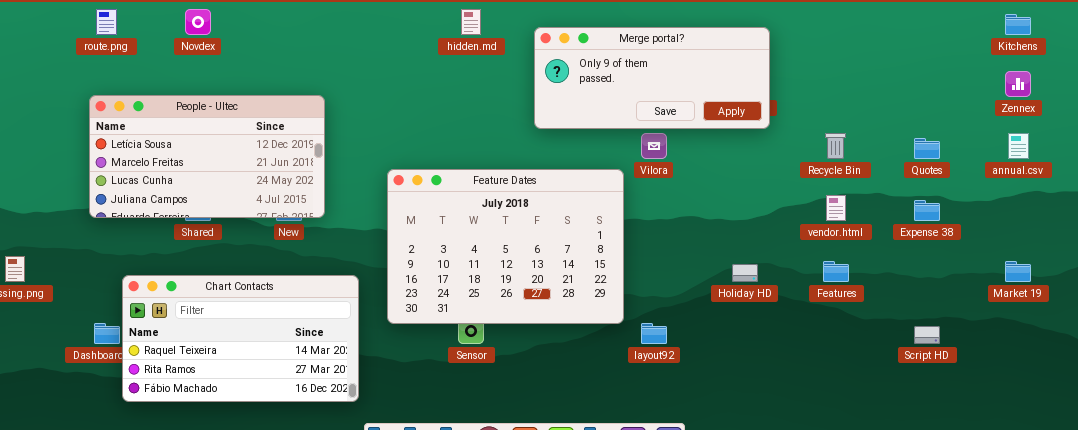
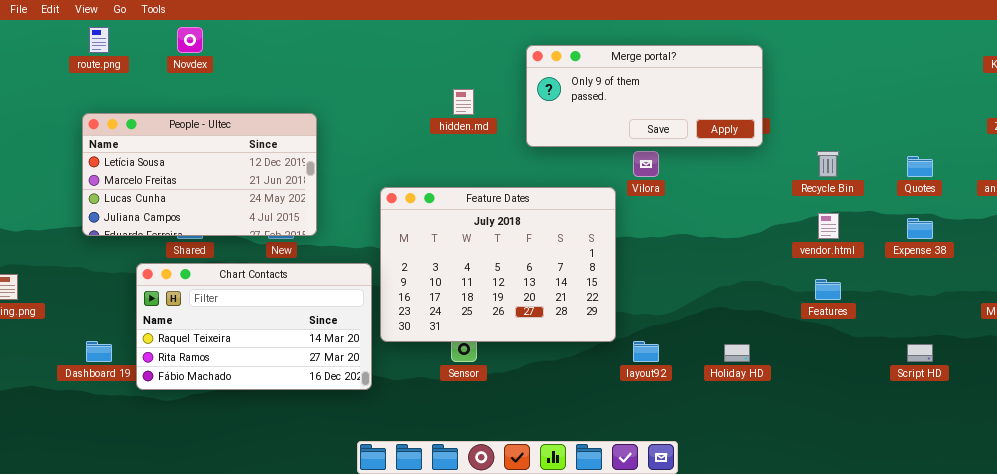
hidden.md: [461,9,481,35] -> [453,89,474,115], moved
Holiday HD: [732,264,758,282] -> [724,344,750,362], moved
Chart Contacts: [122,275,359,402] -> [136,263,372,390], moved

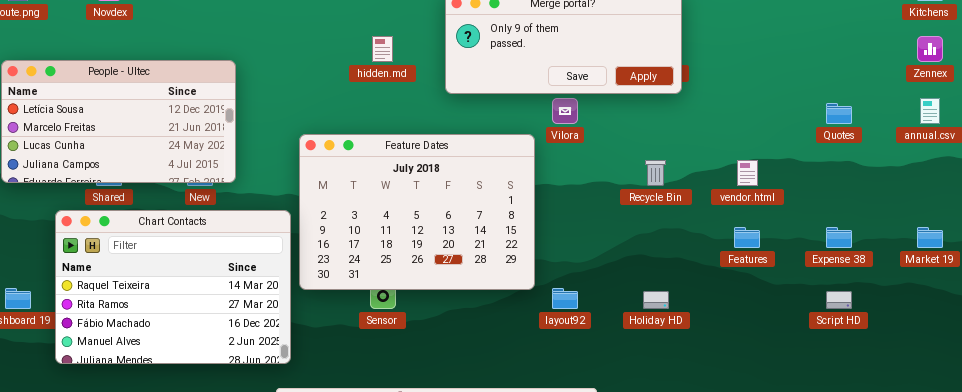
Recycle Bin: [817,151,839,177] -> [645,160,666,186], moved
Expense 38: [907,218,933,239] -> [826,227,852,248], moved
Chart Contacts: [136,263,372,390] -> [55,210,291,364], resized

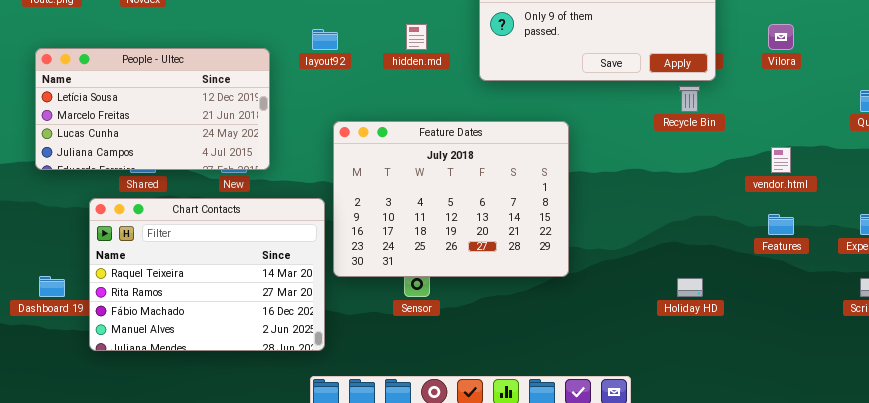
Vilora: [552,98,578,124] -> [768,24,794,50], moved
Recycle Bin: [645,160,666,186] -> [679,86,700,112], moved
layout92: [552,288,578,309] -> [312,29,338,50], moved

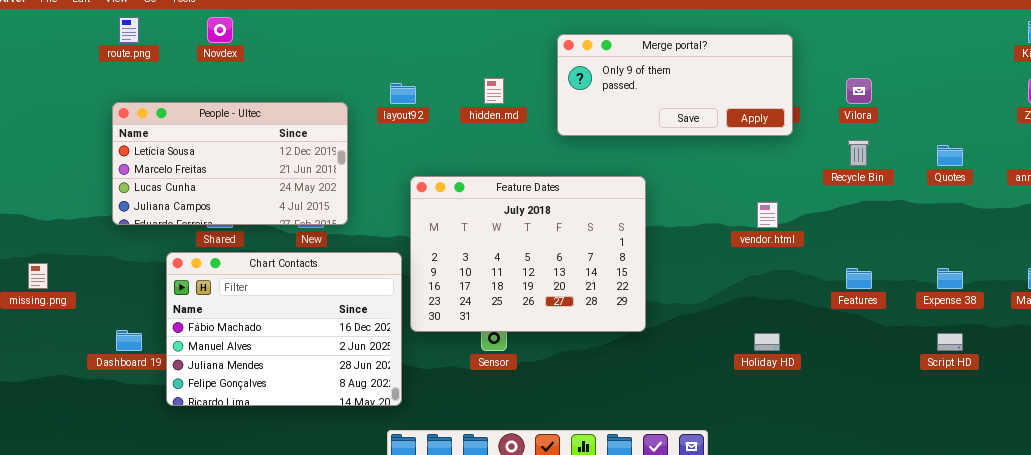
Recycle Bin: [679,86,700,112] -> [848,140,869,166], moved
vendor.html: [771,147,791,173] -> [757,202,778,228], moved
Chart Contacts: [89,198,325,351] -> [166,252,402,406], scrolled down 2 rows

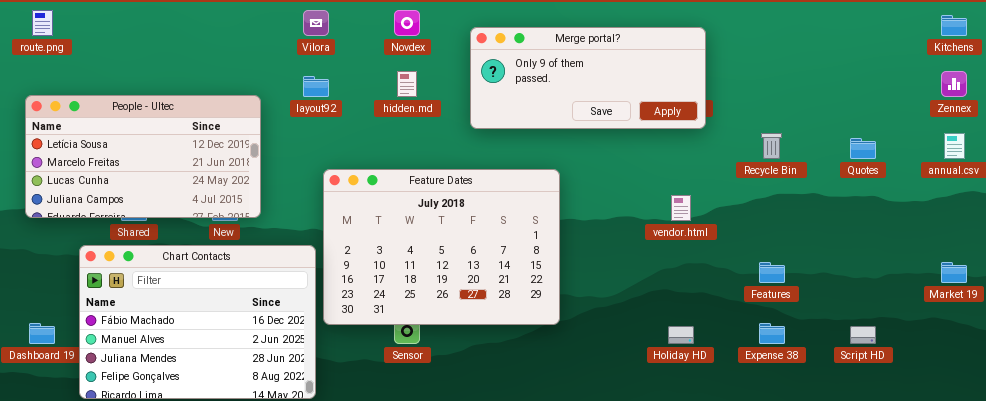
Novdex: [207,17,233,43] -> [394,10,420,36], moved
Vilora: [846,78,872,104] -> [303,10,329,36], moved
Expense 38: [937,268,963,289] -> [759,323,785,344], moved

